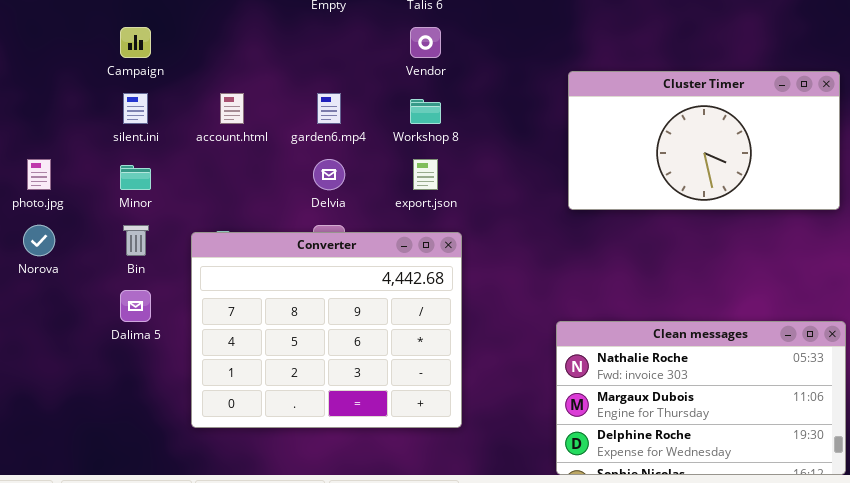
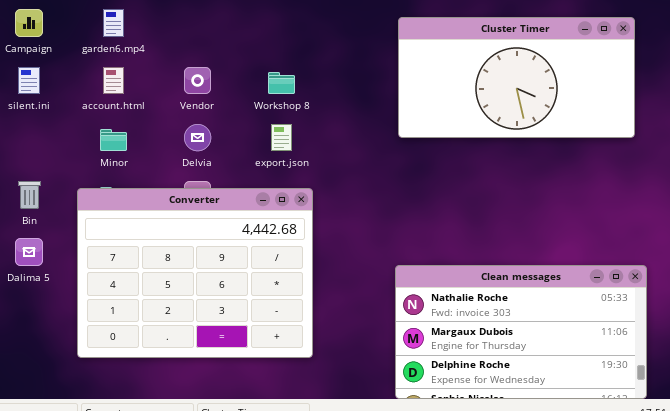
Vendor: [410,27,441,58] -> [184,67,211,94], moved
Cluster Timer: [568,71,840,210] -> [398,17,635,138], moved
garden6.mp4: [317,93,341,124] -> [103,9,124,37], moved
Minor: [120,165,151,190] -> [100,129,127,151], moved

